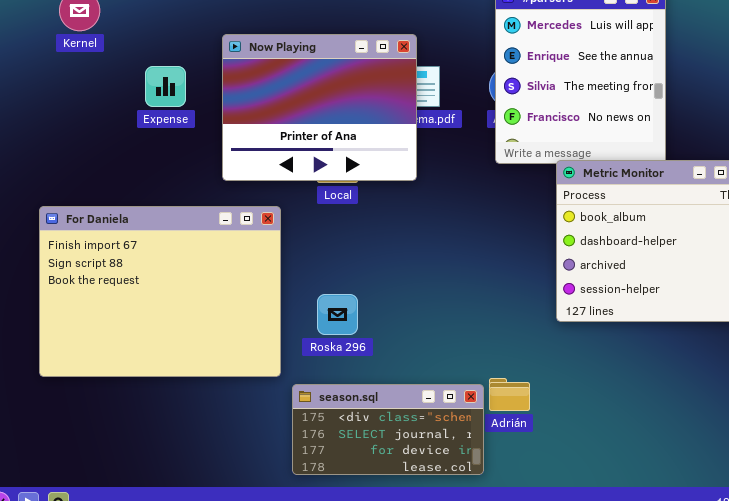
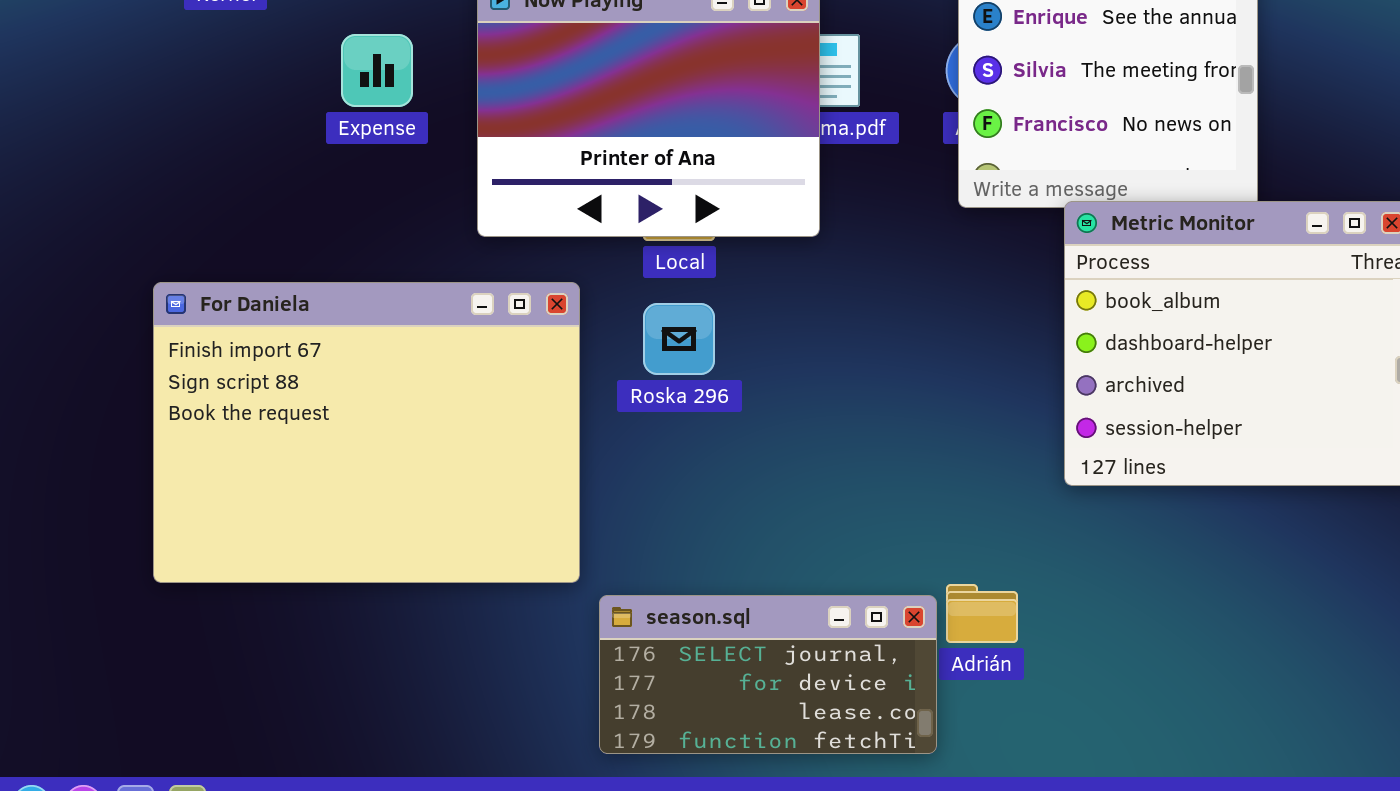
Roska 296: [317,294,358,335] -> [643,303,715,375], moved
season.sql: [292,384,484,475] -> [599,595,937,754], scrolled down 1 row

